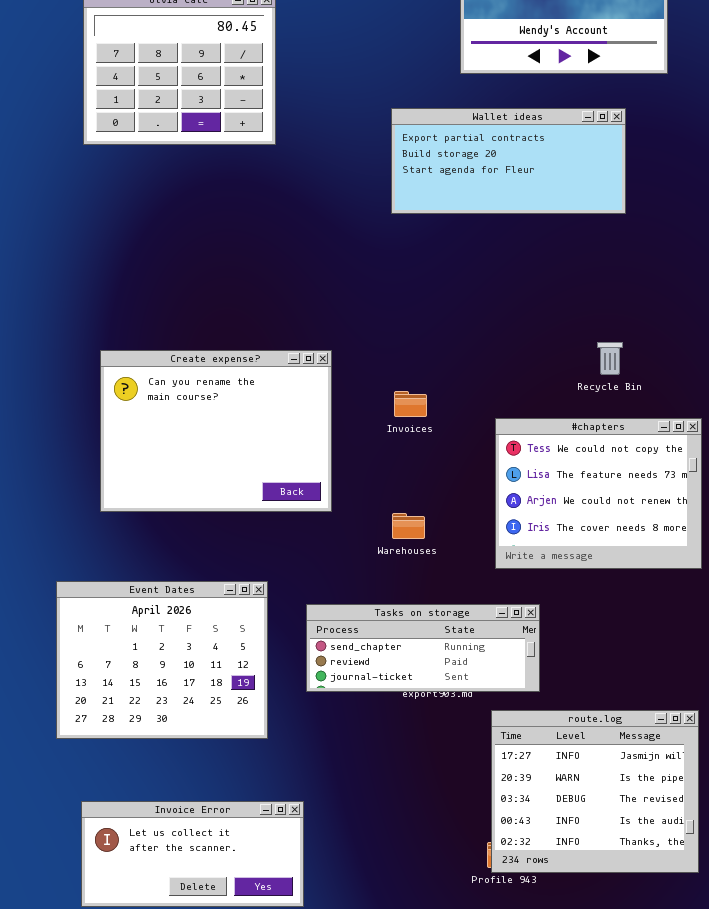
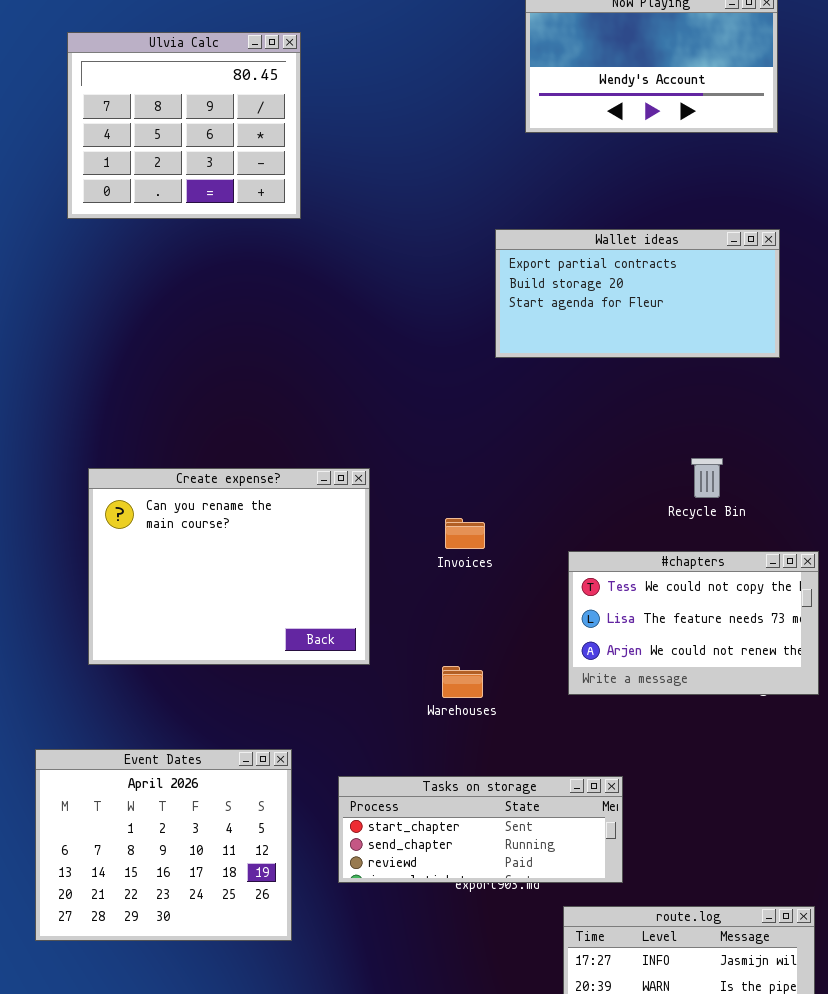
Wallet ideas: [391,108,626,214] -> [495,229,780,358], moved
#chapters: [495,418,702,569] -> [568,551,819,695], resized
Tasks on storage: [306,604,540,692] -> [338,776,623,883], scrolled up 1 row

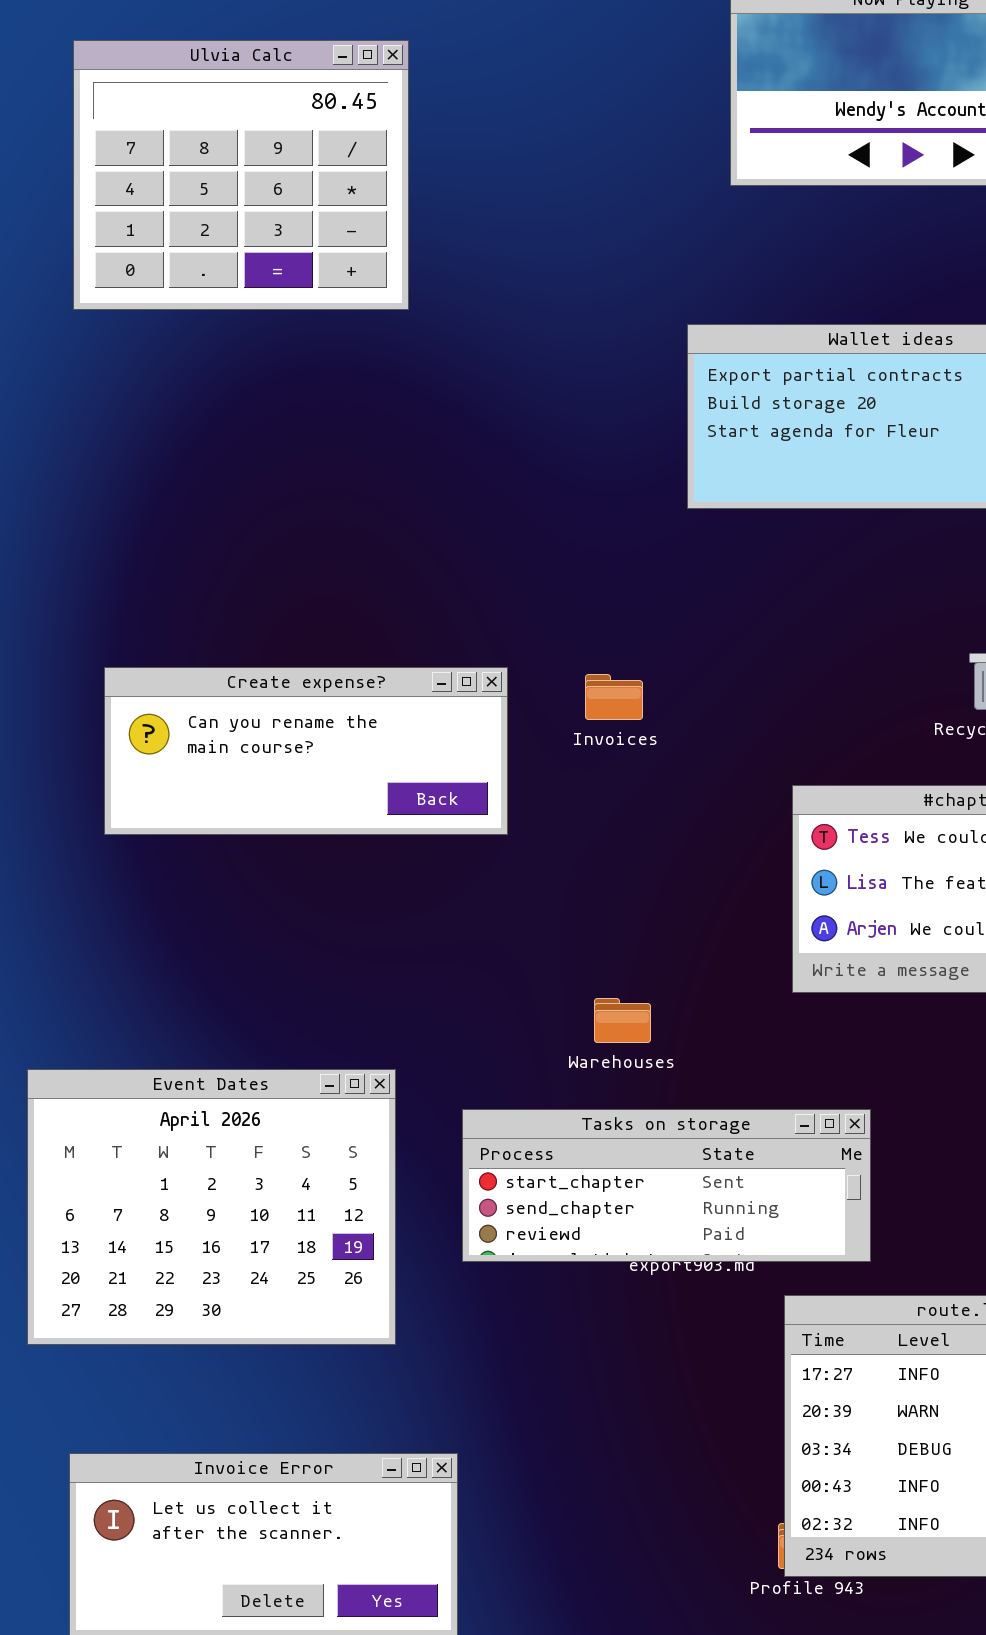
Create expense?: [88,468,370,665] -> [104,667,508,835], resized
Invoices: [445,518,485,549] -> [585,674,643,720], moved
Warehouses: [442,666,483,698] -> [594,998,651,1043], moved

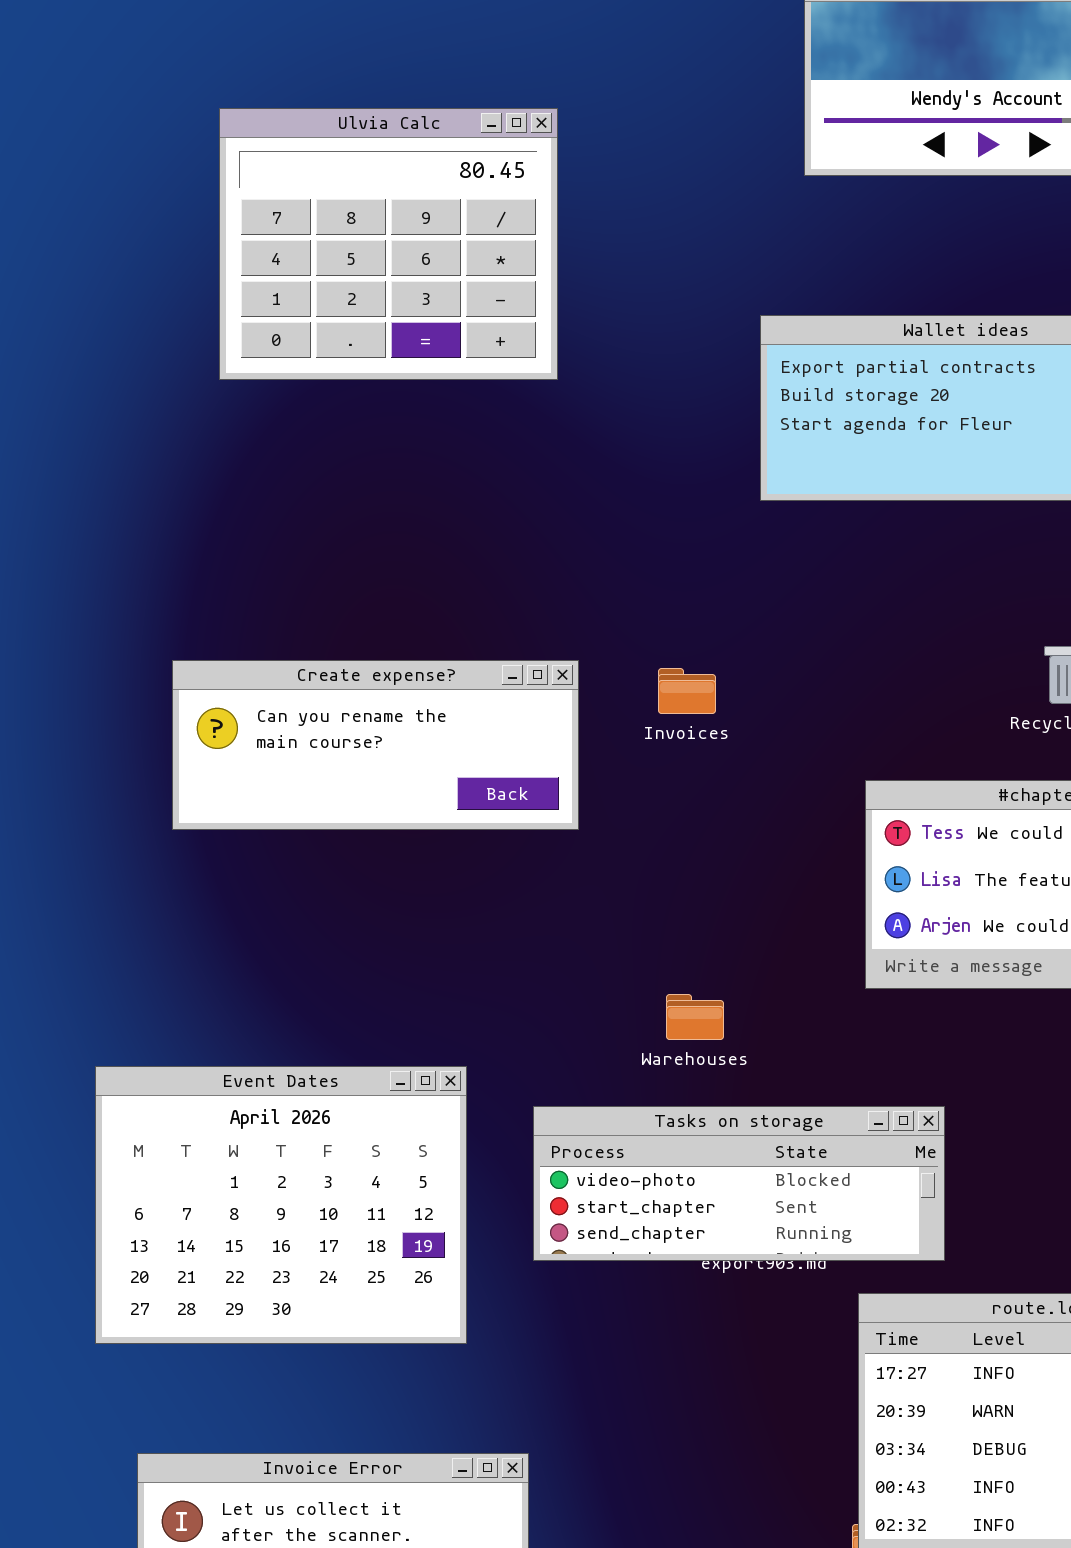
Ulvia Calc: [73,40,409,310] -> [219,108,558,380], moved
Tasks on storage: [462,1109,871,1262] -> [533,1106,945,1261], scrolled up 1 row

